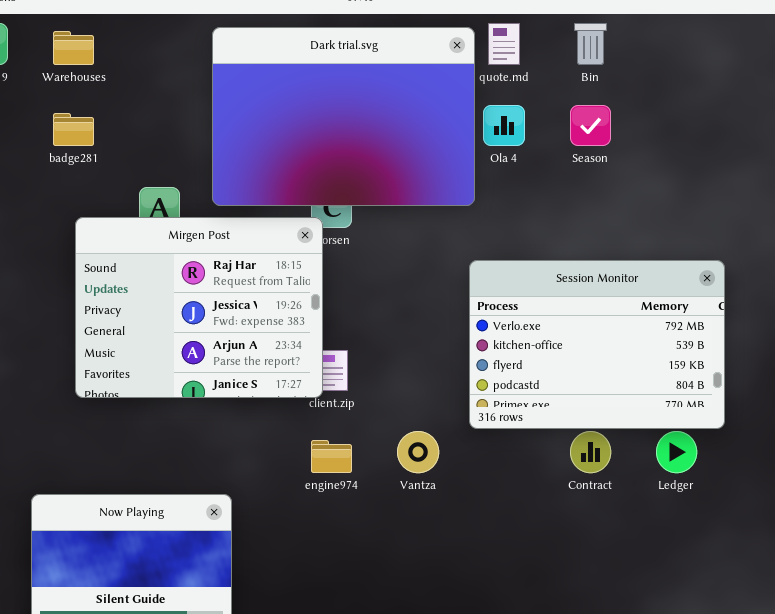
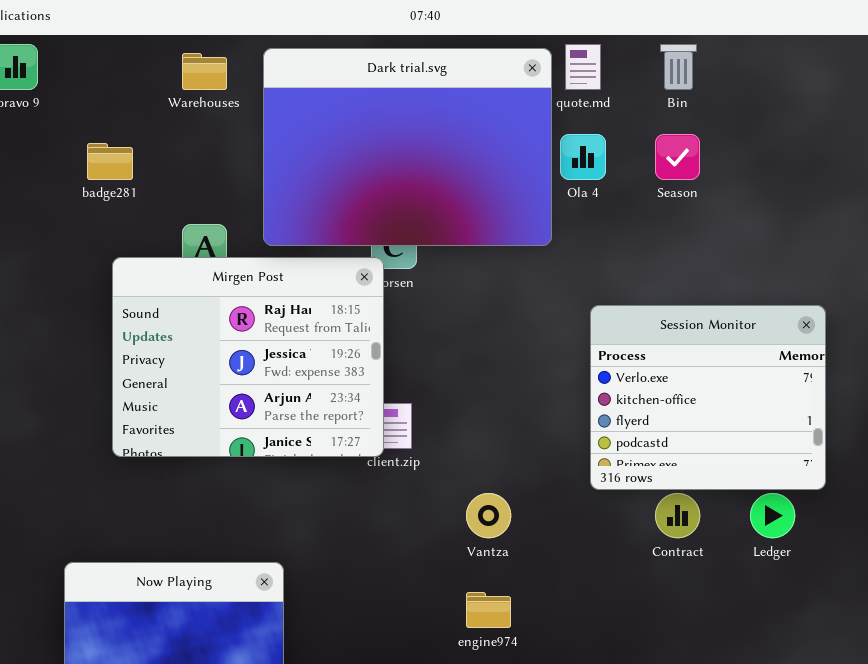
Warehouses: [53,31,94,65] -> [182,53,227,90], moved
Session Monitor: [469,260,725,429] -> [590,305,826,490], resized
engine974: [311,440,352,473] -> [466,592,511,628], moved

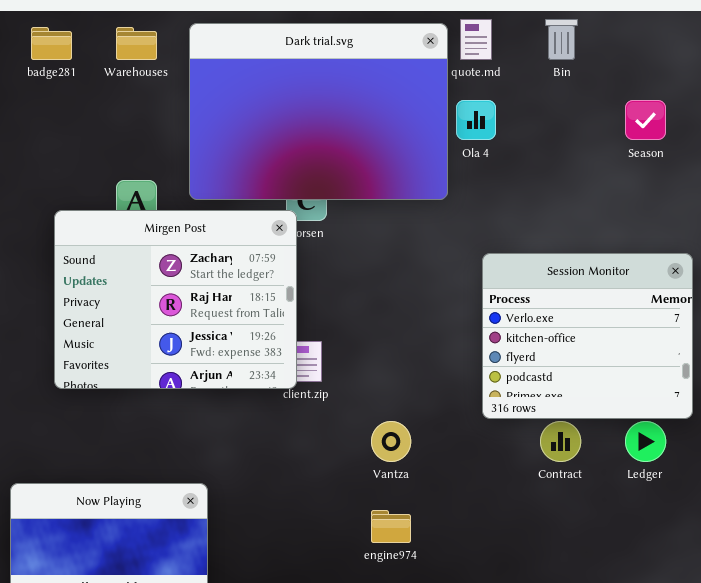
Season: [655,134,700,180] -> [625,100,666,140], moved
badge281: [87,143,133,180] -> [31,27,72,60], moved
Mirgen Post: [112,257,384,457] -> [54,210,297,389], scrolled up 1 row

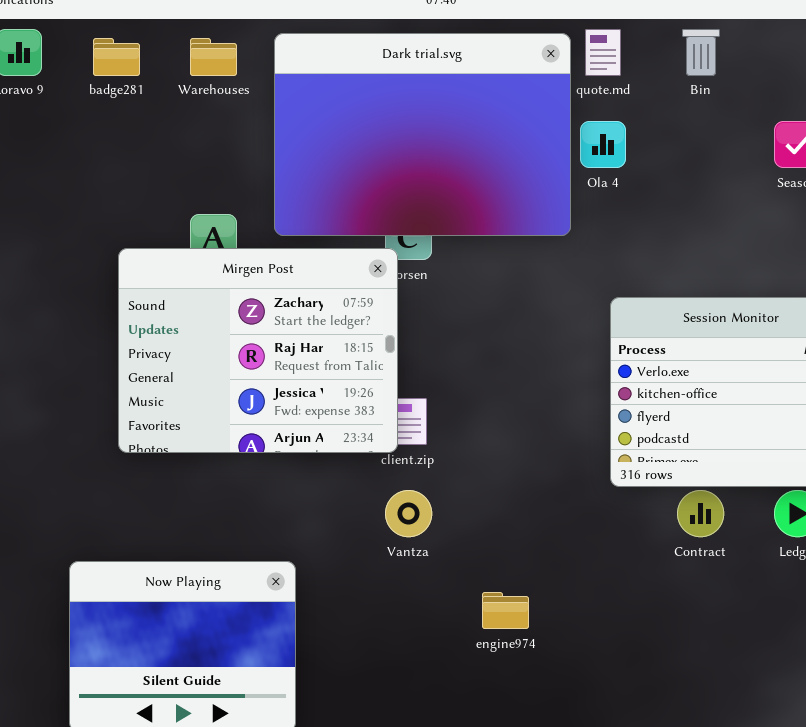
Vantza: [371,421,411,462] -> [385,490,432,537], moved

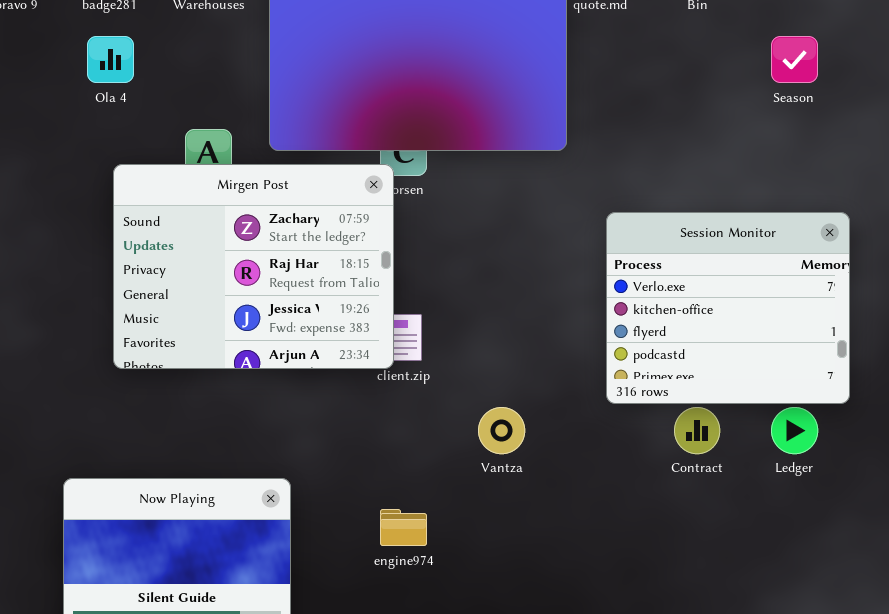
Ola 4: [580,121,626,168] -> [87,36,134,83], moved
Vantza: [385,490,432,537] -> [478,407,525,454], moved
engine974: [482,592,529,629] -> [380,509,427,546], moved

